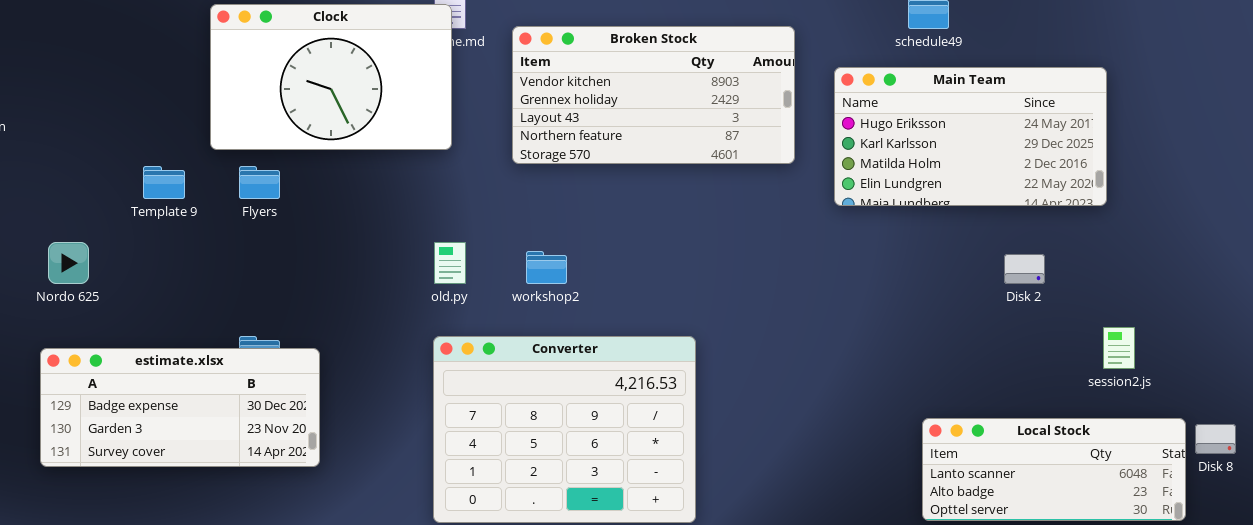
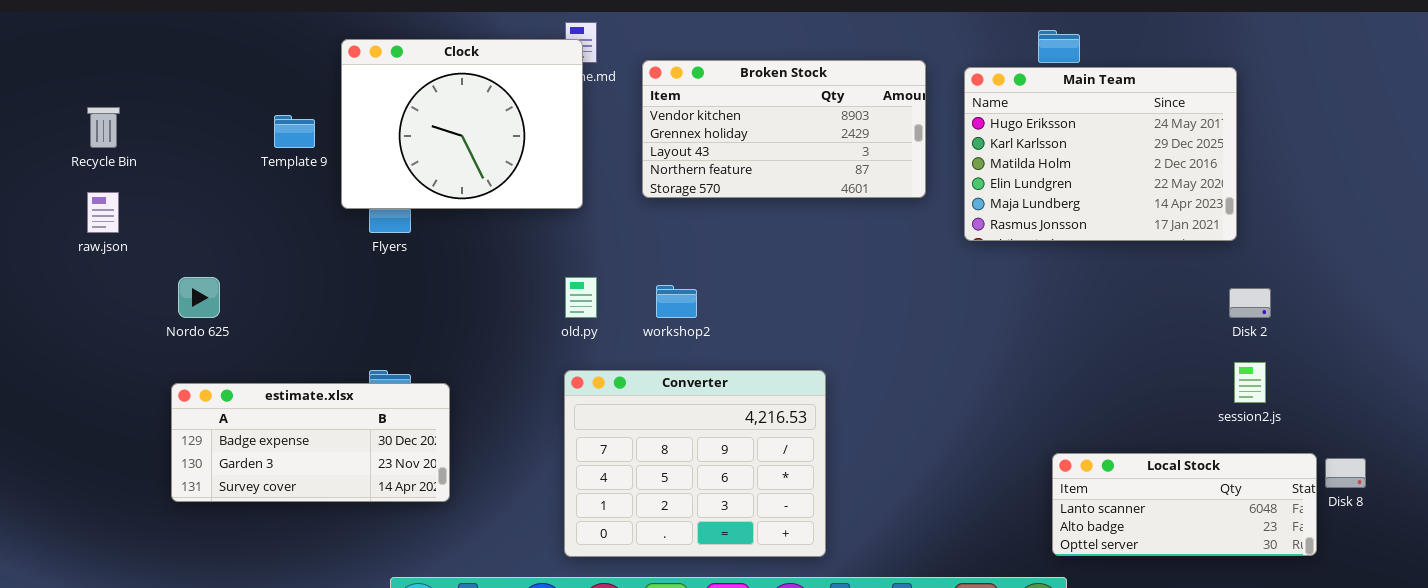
Clock: [210,4,452,150] -> [341,39,583,209], resized
Main Team: [834,67,1107,206] -> [964,67,1237,241], resized
Template 9: [143,166,185,199] -> [274,115,315,148], moved
Disk 2: [1004,254,1045,284] -> [1229,288,1271,318], moved

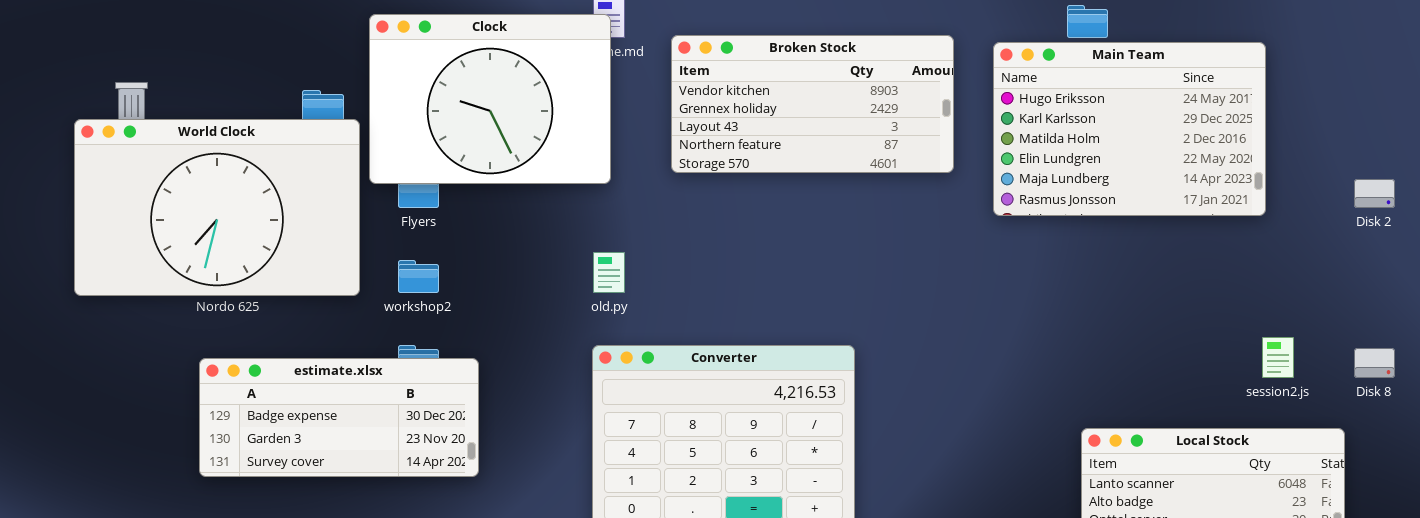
World Clock: none -> [74,119,360,296], opened
workshop2: [656,285,697,318] -> [398,260,439,293], moved
Disk 2: [1229,288,1271,318] -> [1354,179,1395,208], moved
Disk 8: [1325,458,1366,488] -> [1354,348,1395,378], moved

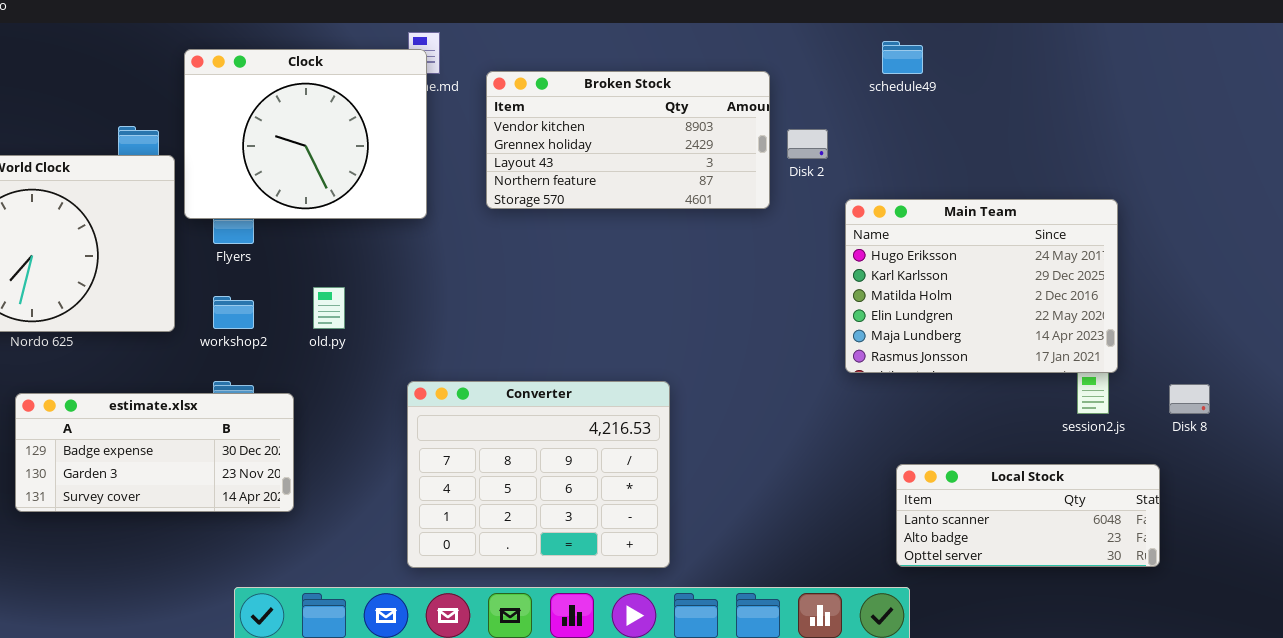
Main Team: [993,42,1266,216] -> [845,199,1118,373], moved
Disk 2: [1354,179,1395,208] -> [787,129,828,159], moved
old.py: [593,252,625,293] -> [313,287,345,329], moved

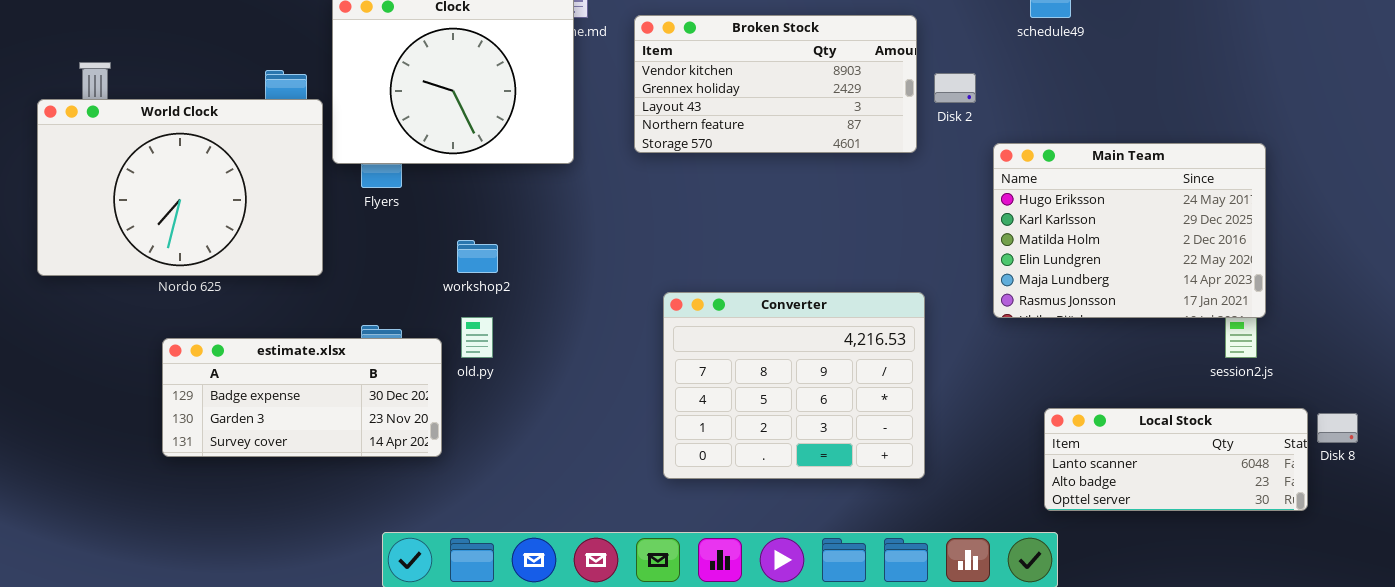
old.py: [313,287,345,329] -> [461,317,493,358], moved
workshop2: [213,296,254,329] -> [457,240,498,273], moved
Converter: [407,381,670,568] -> [663,292,925,479], moved
Disk 8: [1169,384,1210,414] -> [1317,413,1358,443], moved

